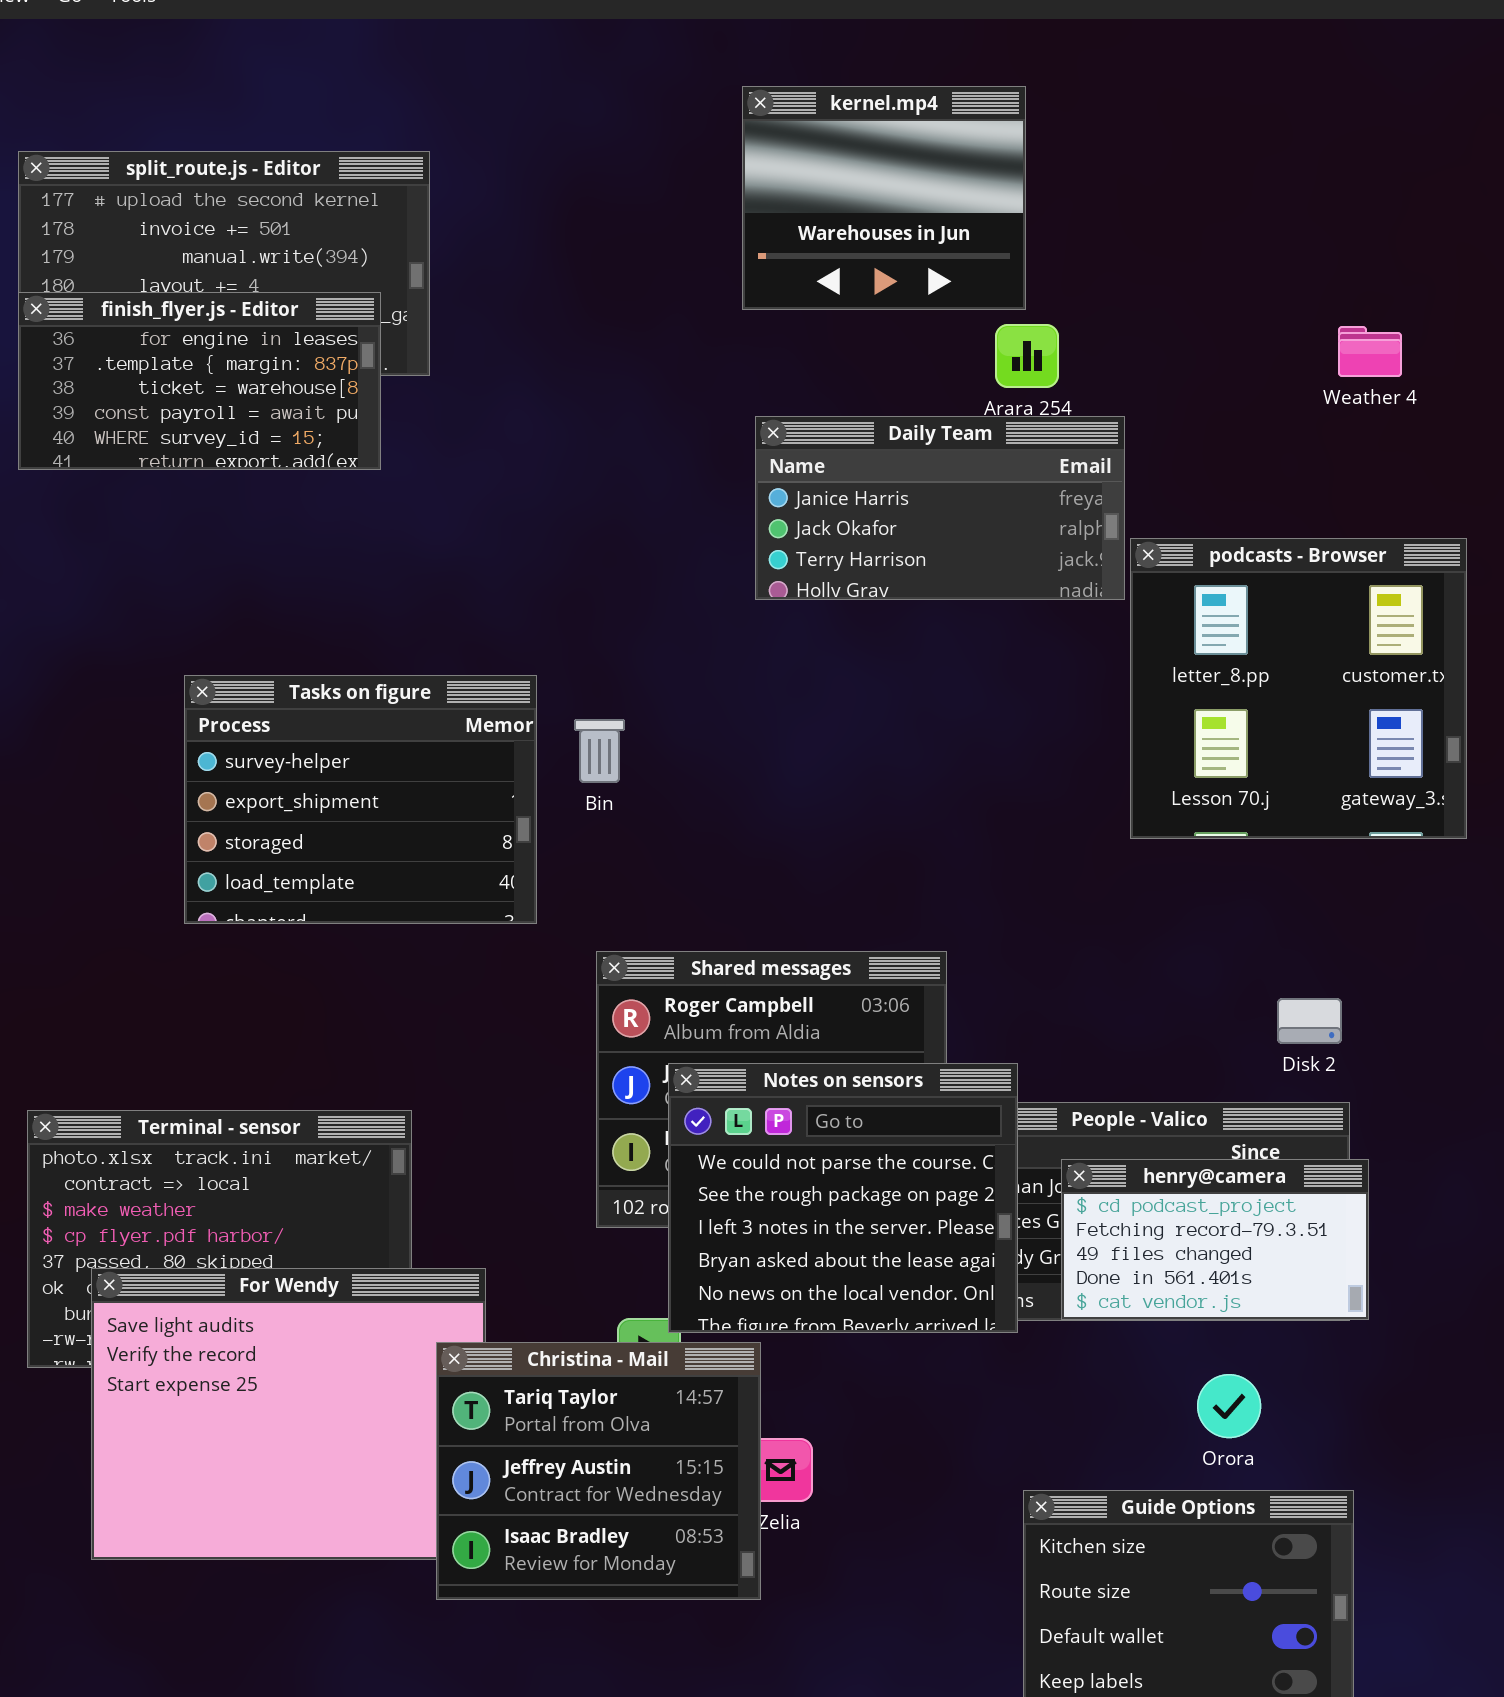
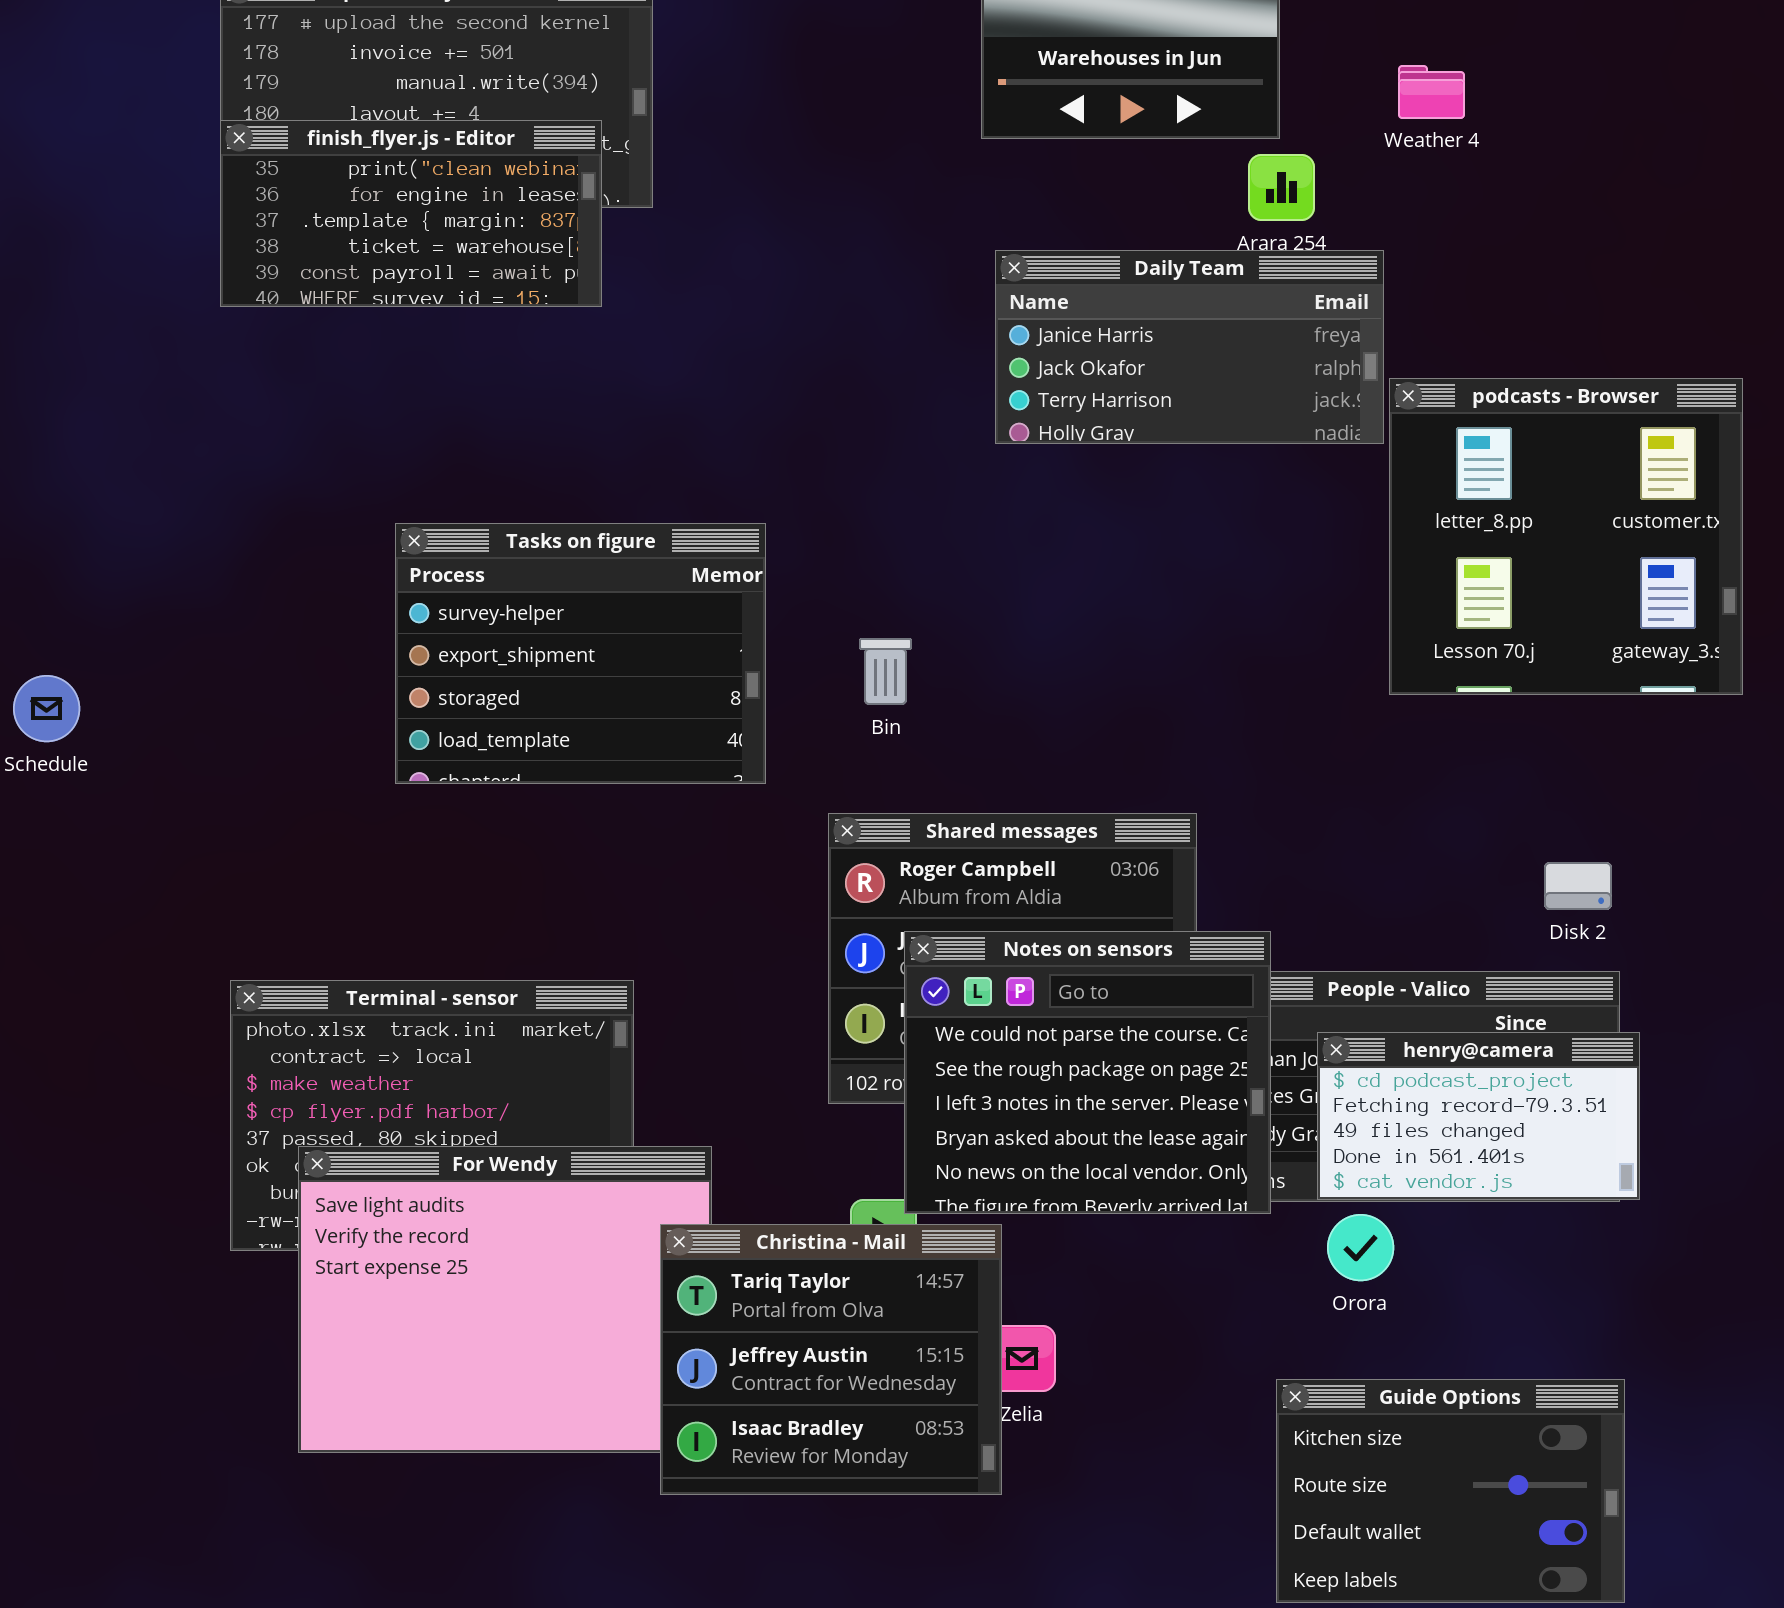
finish_flyer.js - Editor: [18,292,381,470] -> [220,120,602,307], scrolled up 1 row
Weather 4: [1338,326,1402,377] -> [1398,65,1465,119], moved
Bin: [574,719,625,783] -> [859,638,912,705], moved
Orora: [1197,1374,1261,1438] -> [1327,1214,1394,1281], moved

